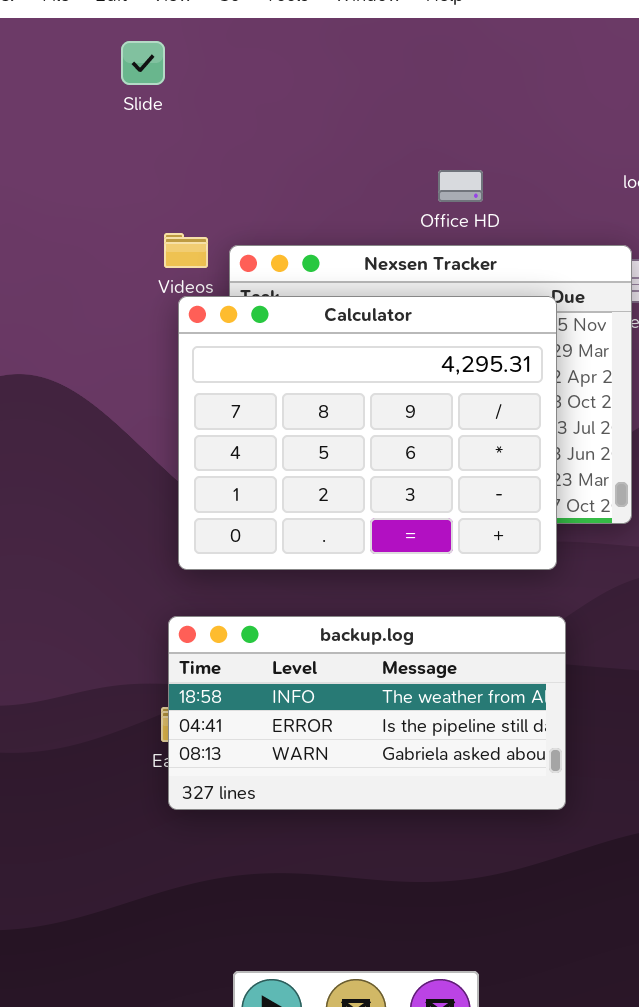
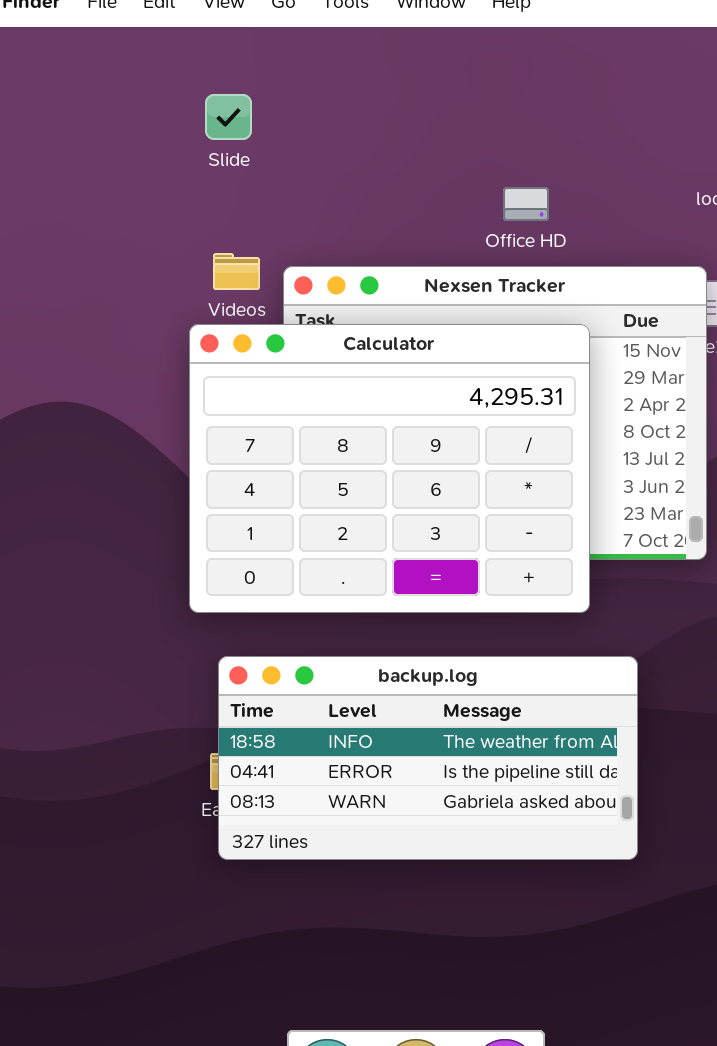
Slide: [121,41,165,85] -> [205,94,252,140], moved
Calculator: [178,296,557,570] -> [189,324,590,613], moved

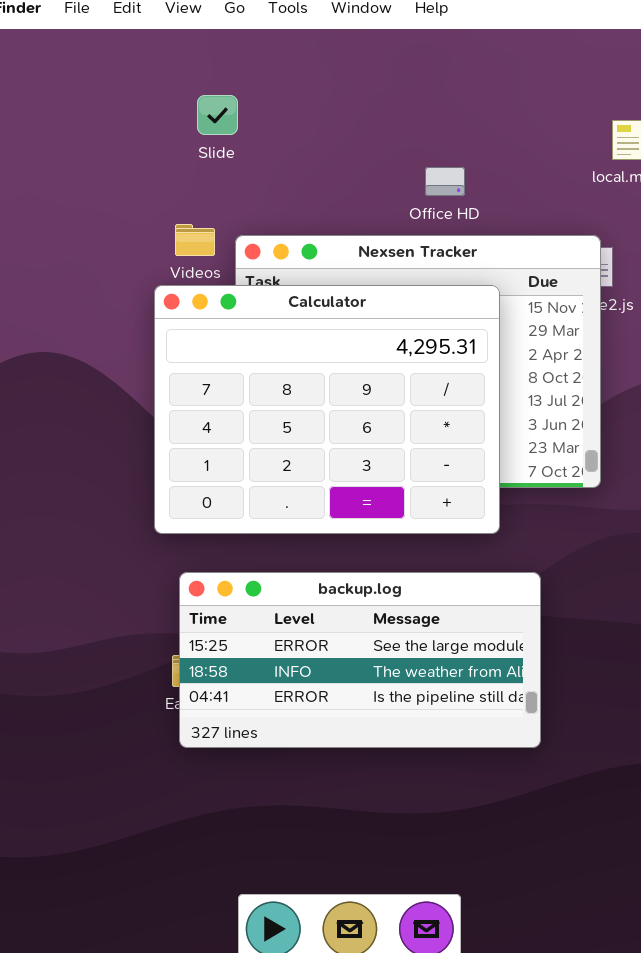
Slide: [205,94,252,140] -> [197,95,238,135], moved
backup.log: [218,656,638,860] -> [179,572,541,748], scrolled up 1 row

